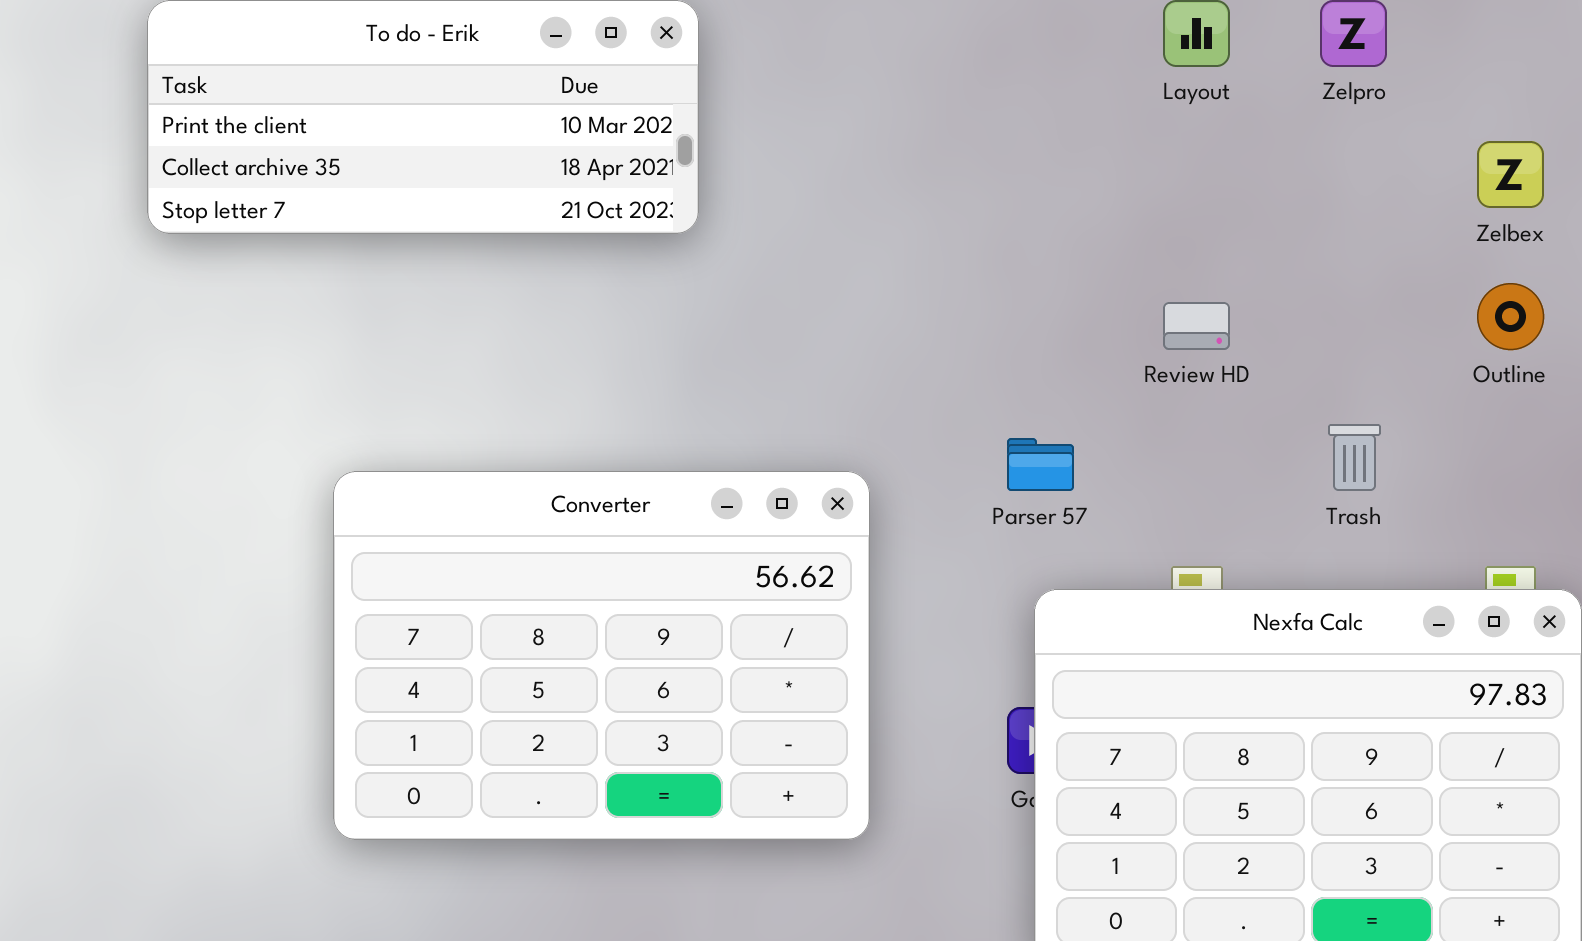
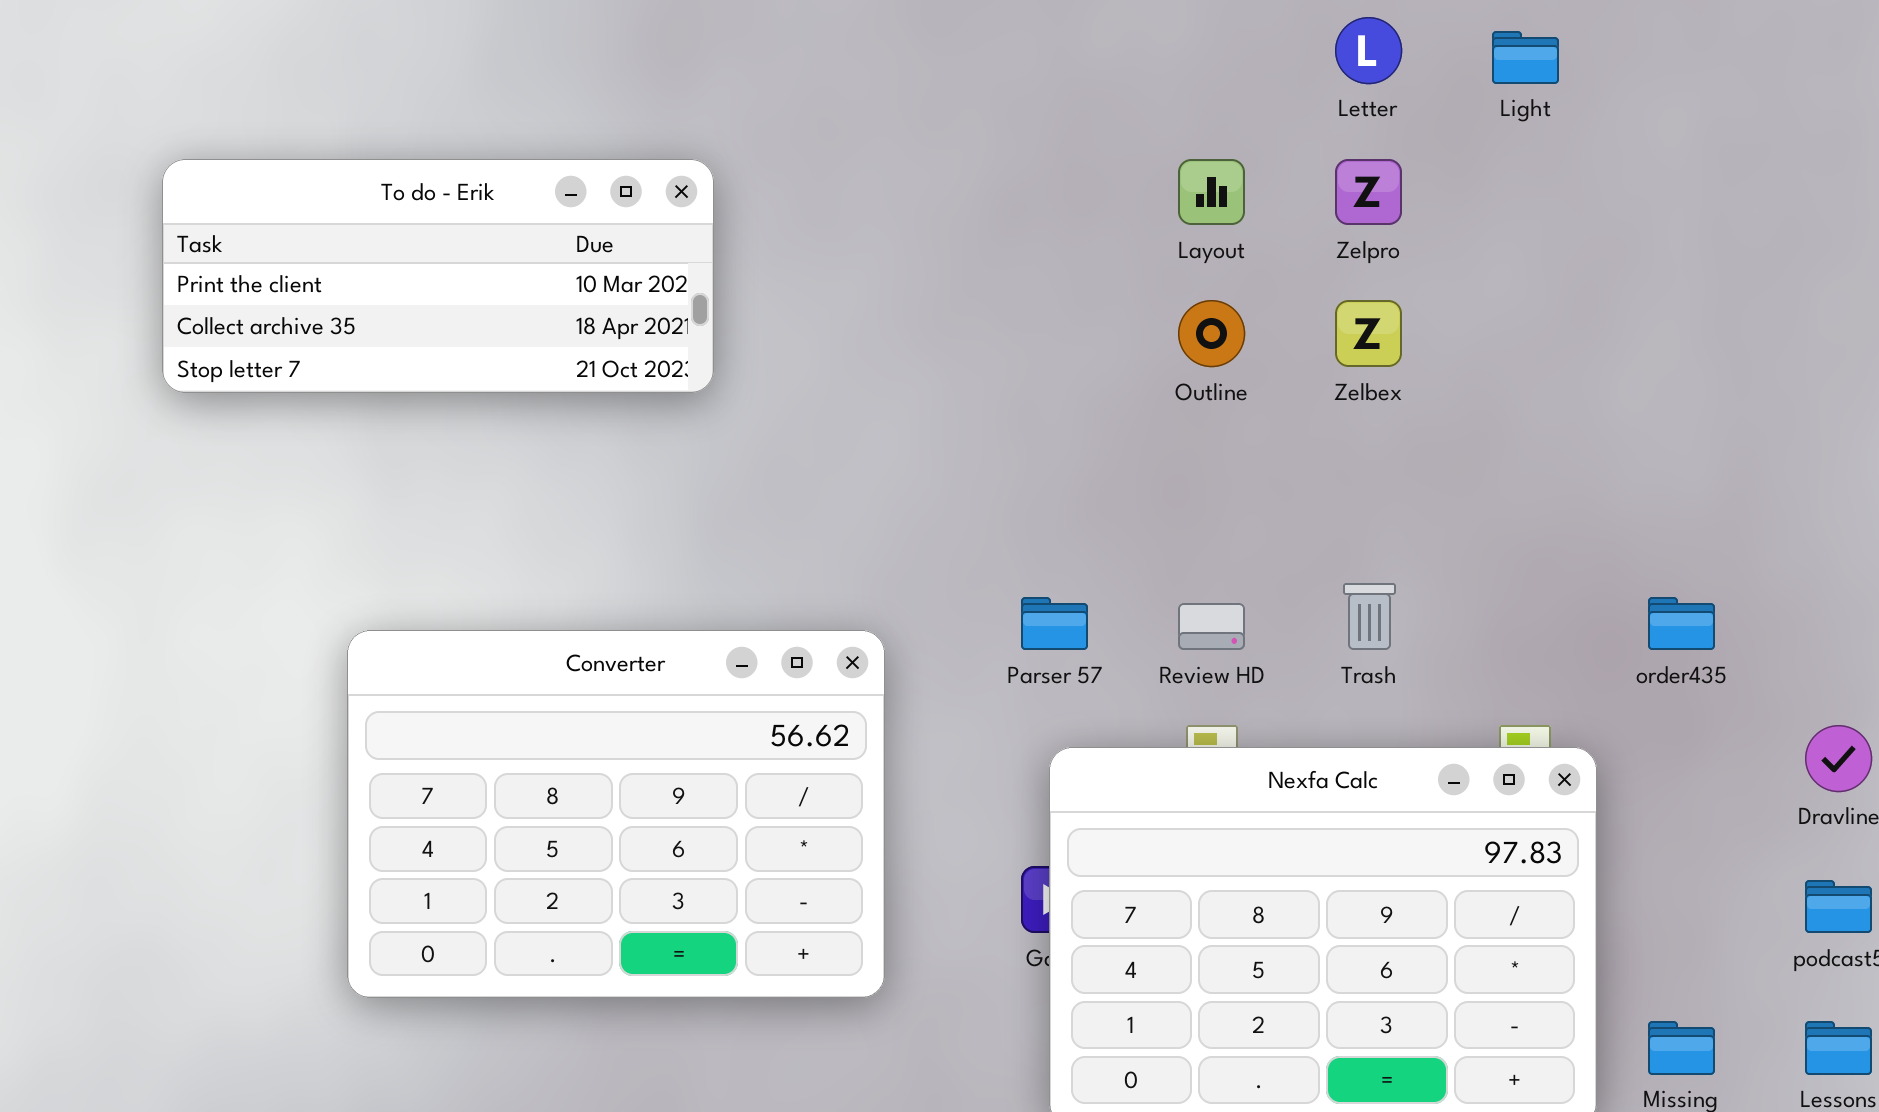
Zelbex: [1477,141,1544,208] -> [1335,300,1402,367], moved
Outline: [1477,283,1544,350] -> [1178,300,1245,367], moved
Review HD: [1163,302,1230,350] -> [1178,603,1245,650], moved

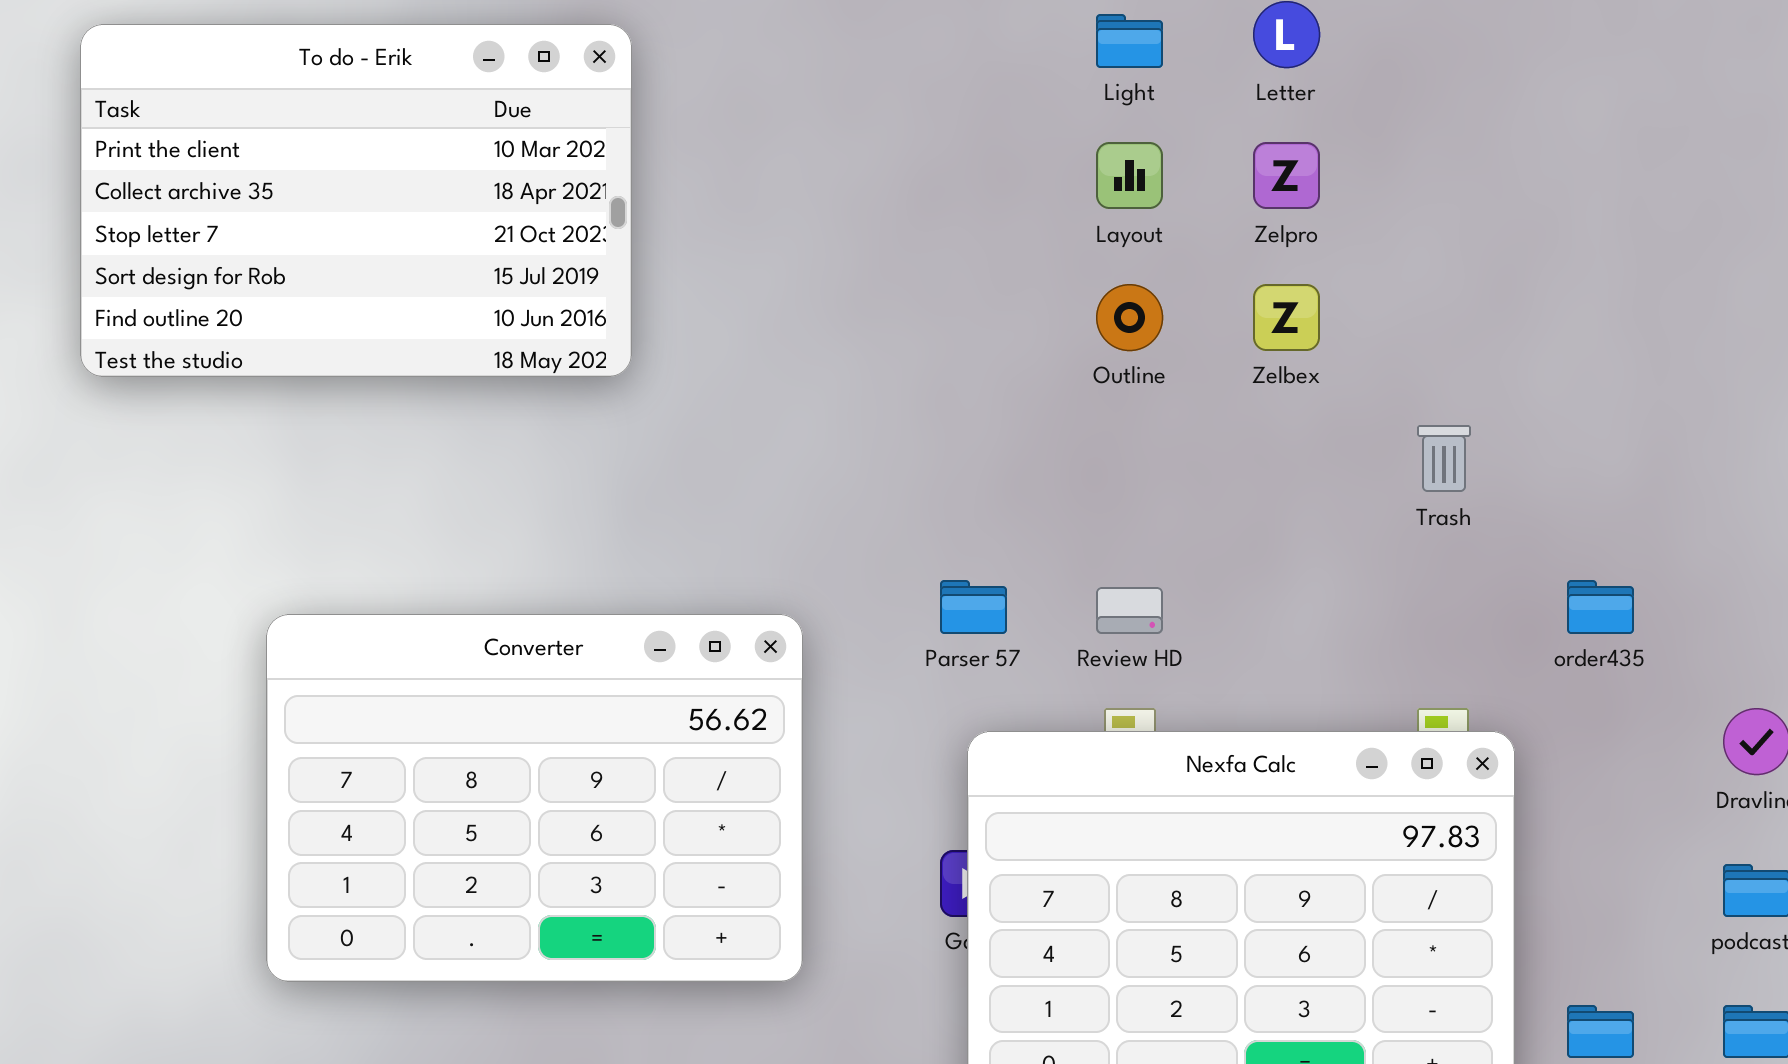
Light: [1492,31,1559,84] -> [1096,14,1163,68], moved
To do - Erik: [162,159,714,393] -> [80,24,632,377], resized
Trash: [1343,583,1396,650] -> [1417,425,1471,492], moved

